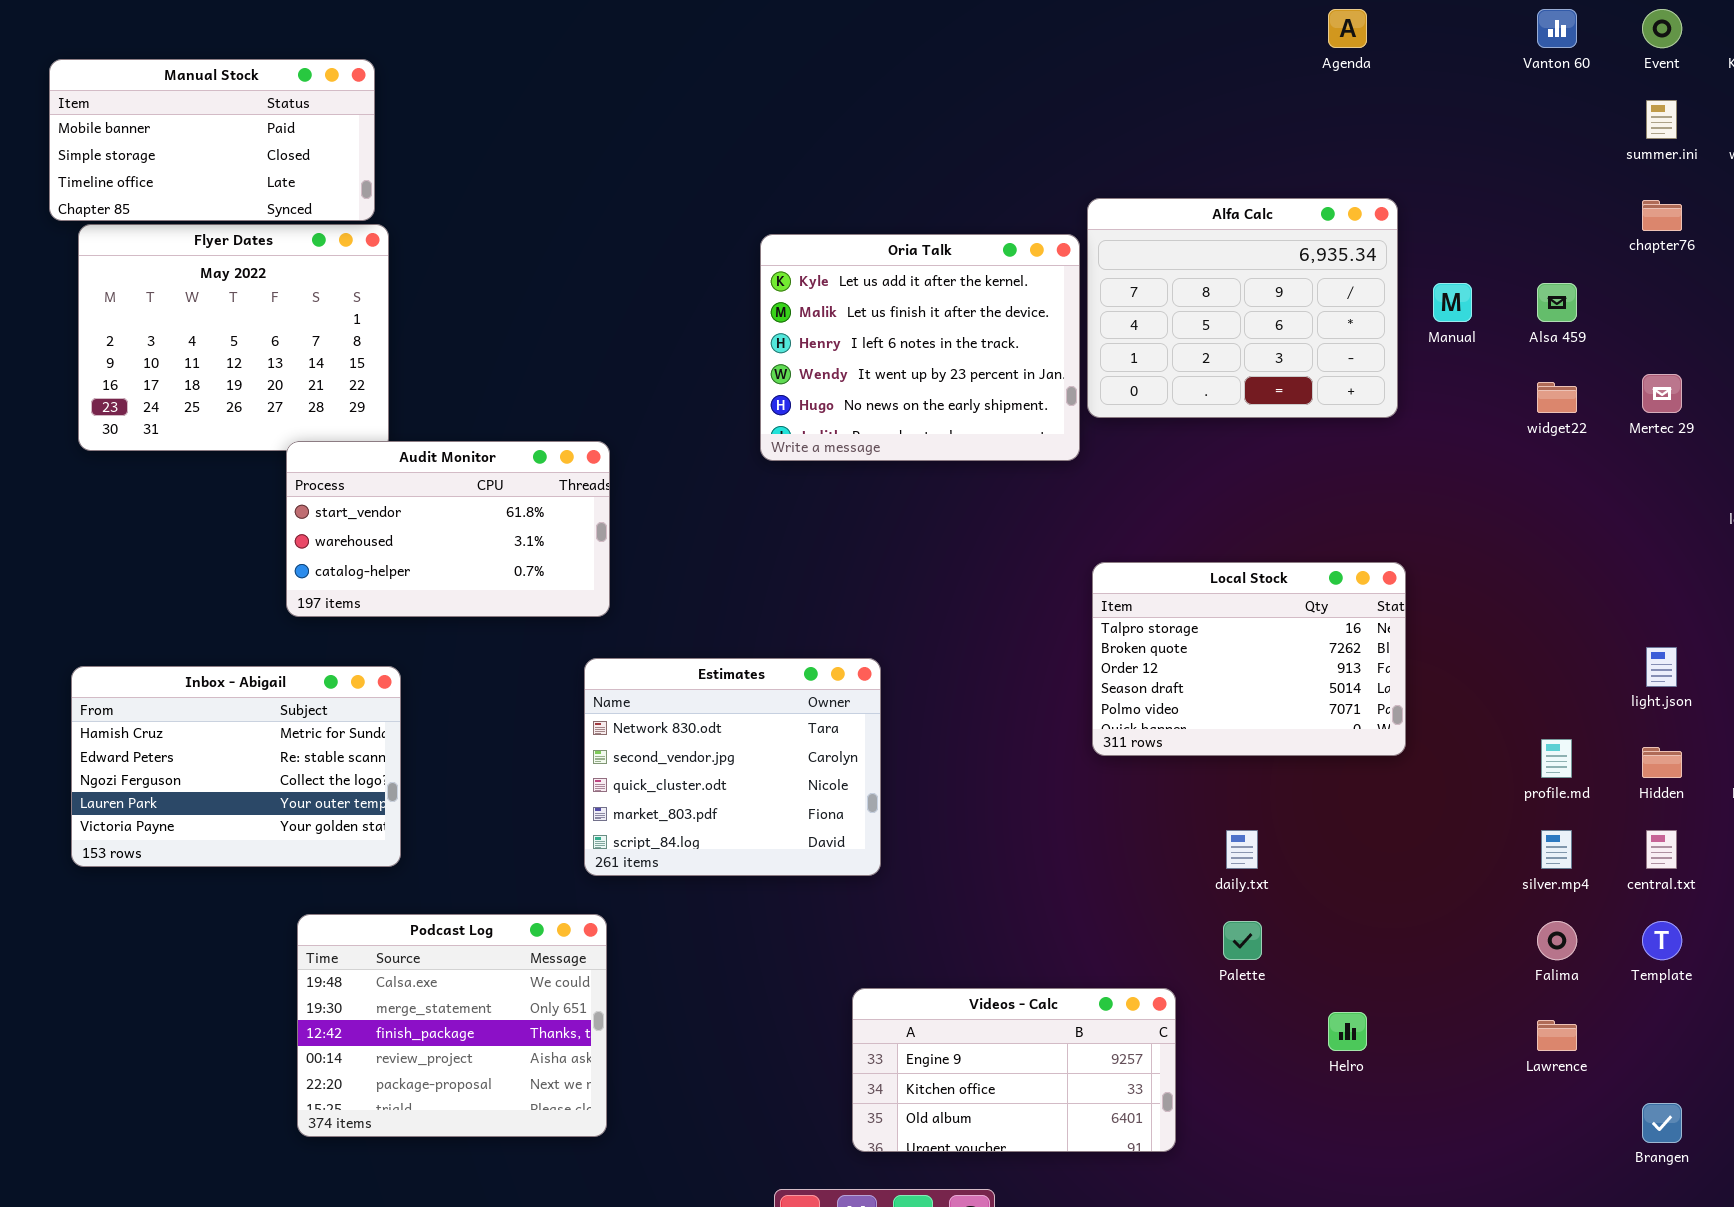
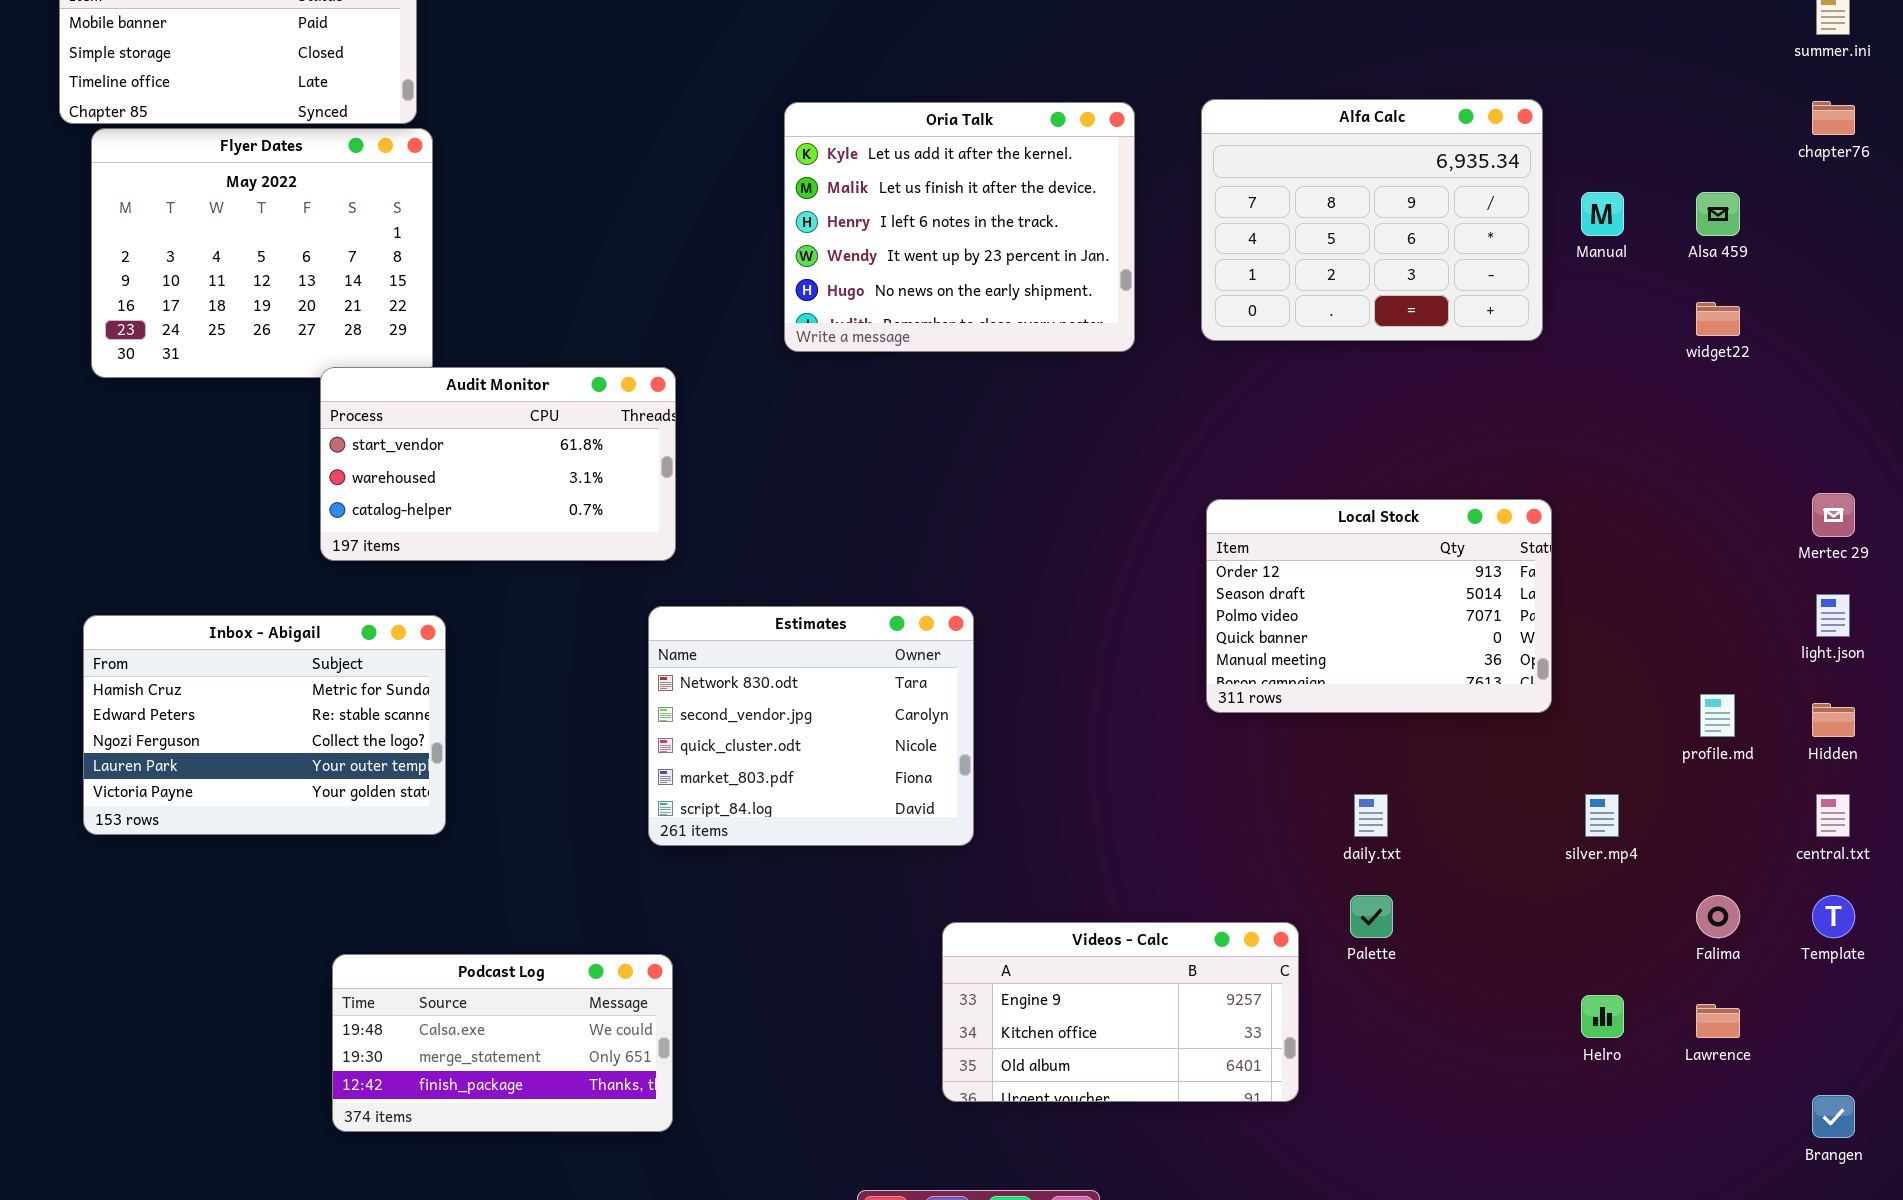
Oria Talk: [760,234,1080,461] -> [784,102,1135,352], moved
Mertec 29: [1642,374,1682,413] -> [1812,493,1855,537], moved
Local Stock: [1092,562,1406,756] -> [1206,499,1552,713], scrolled down 2 rows
silver.mp4: [1541,830,1572,869] -> [1585,794,1619,837], moved
Podcast Log: [297,914,607,1137] -> [332,954,673,1132], resized
Videos - Calc: [852,988,1176,1152] -> [942,922,1299,1102], moved
Helro: [1328,1012,1367,1051] -> [1581,995,1624,1038], moved

